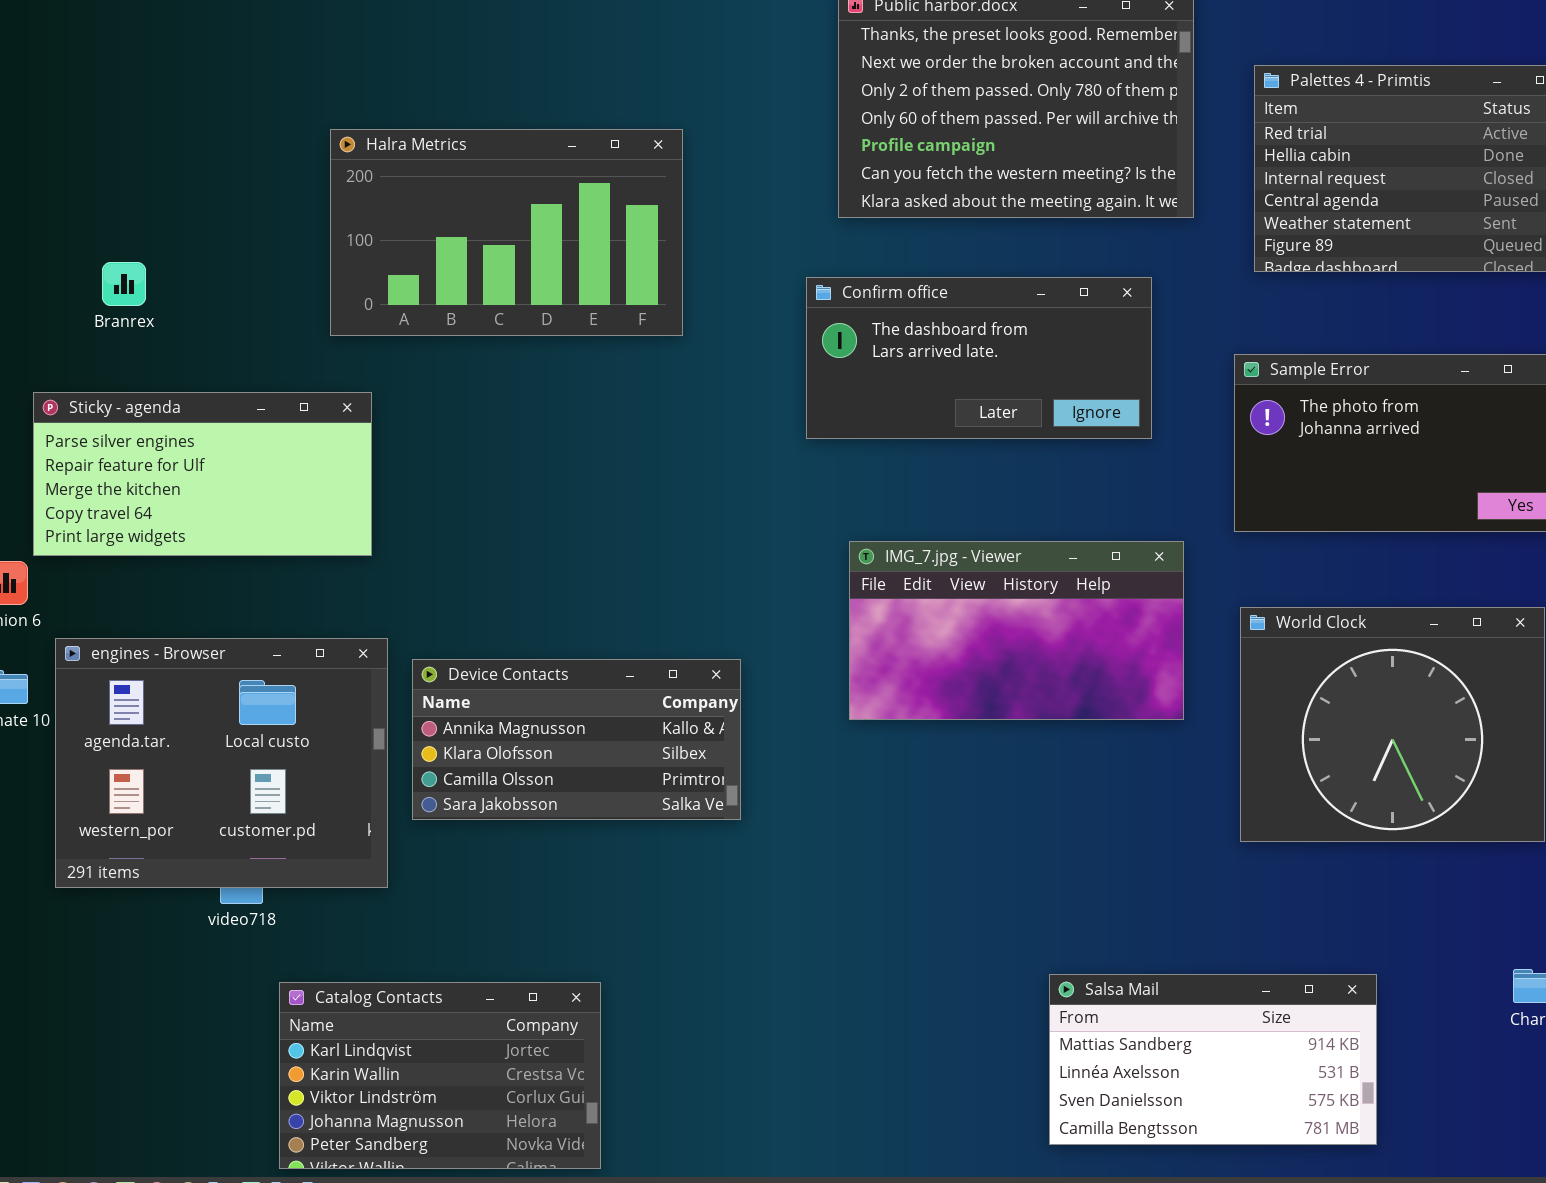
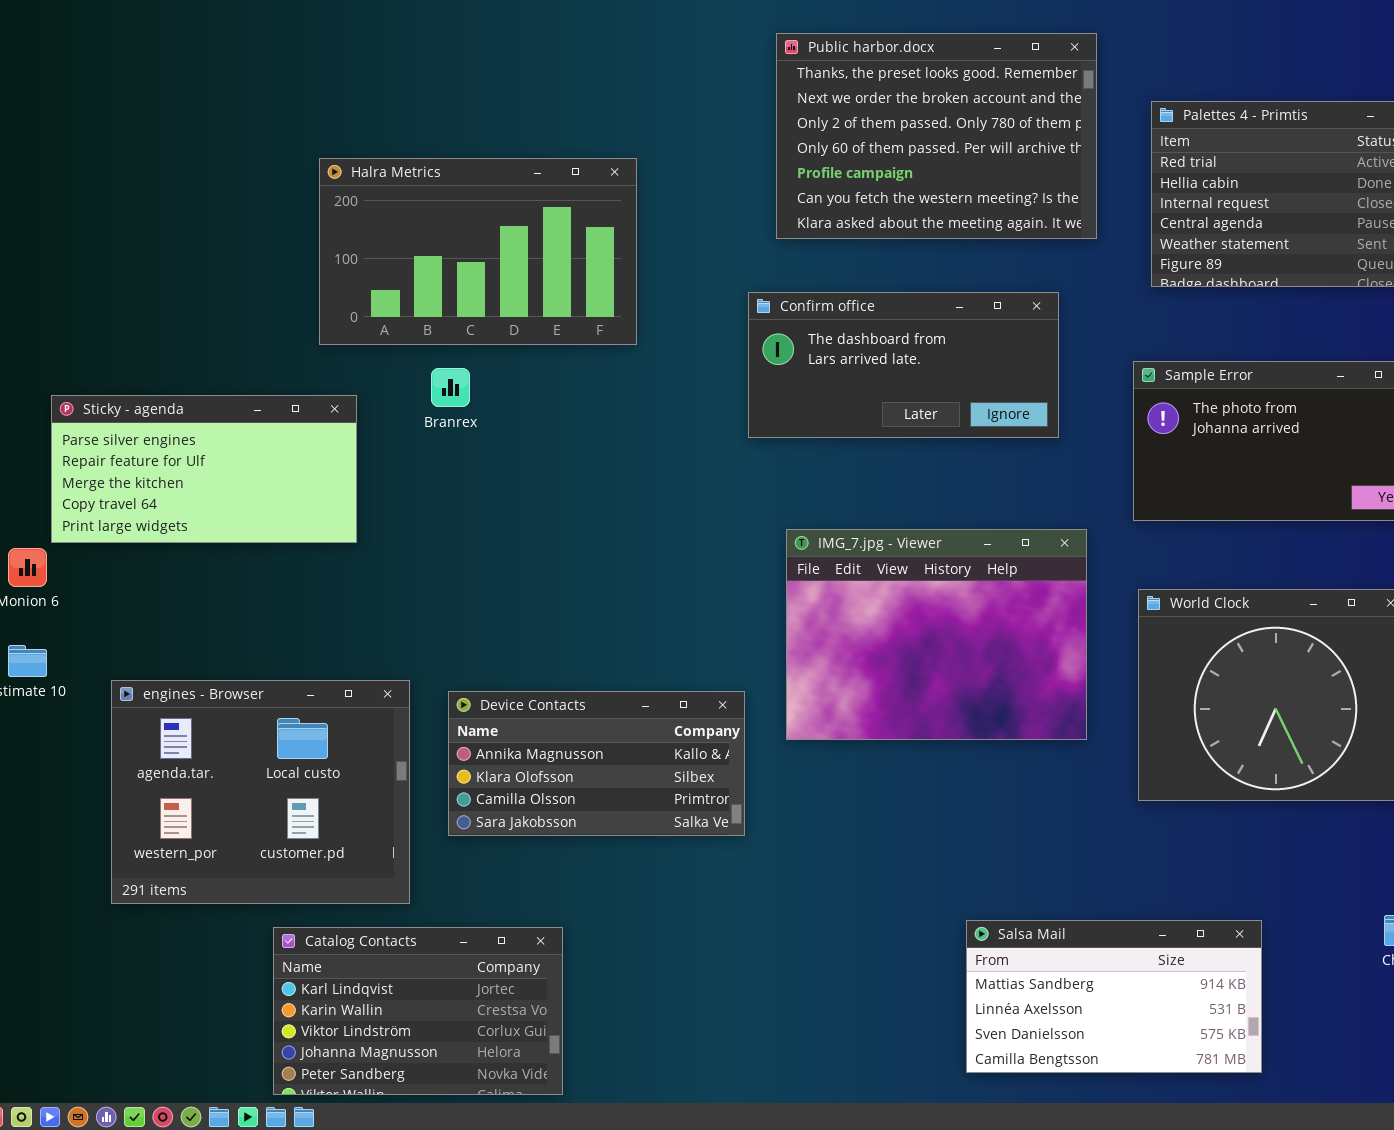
Branrex: [102,262,146,306] -> [431,368,470,407], moved
IMG_7.jpg - Viewer: [849,541,1184,720] -> [786,529,1087,740], resized
engines - Browser: [55,638,388,888] -> [111,680,410,904], moved
Device Contacts: [412,659,741,820] -> [448,691,745,836], moved

